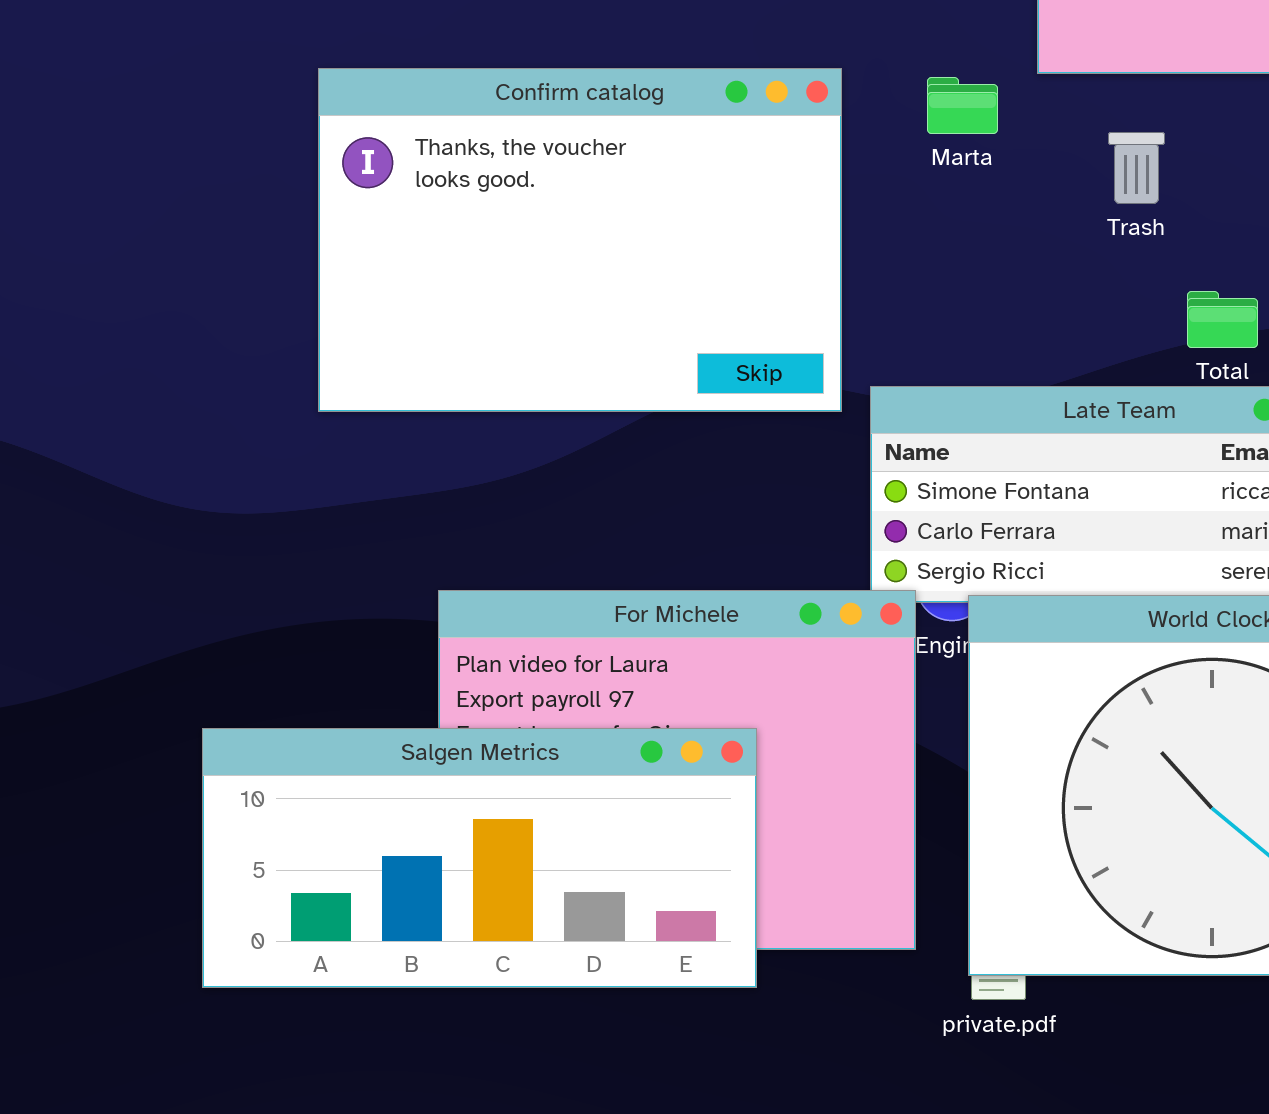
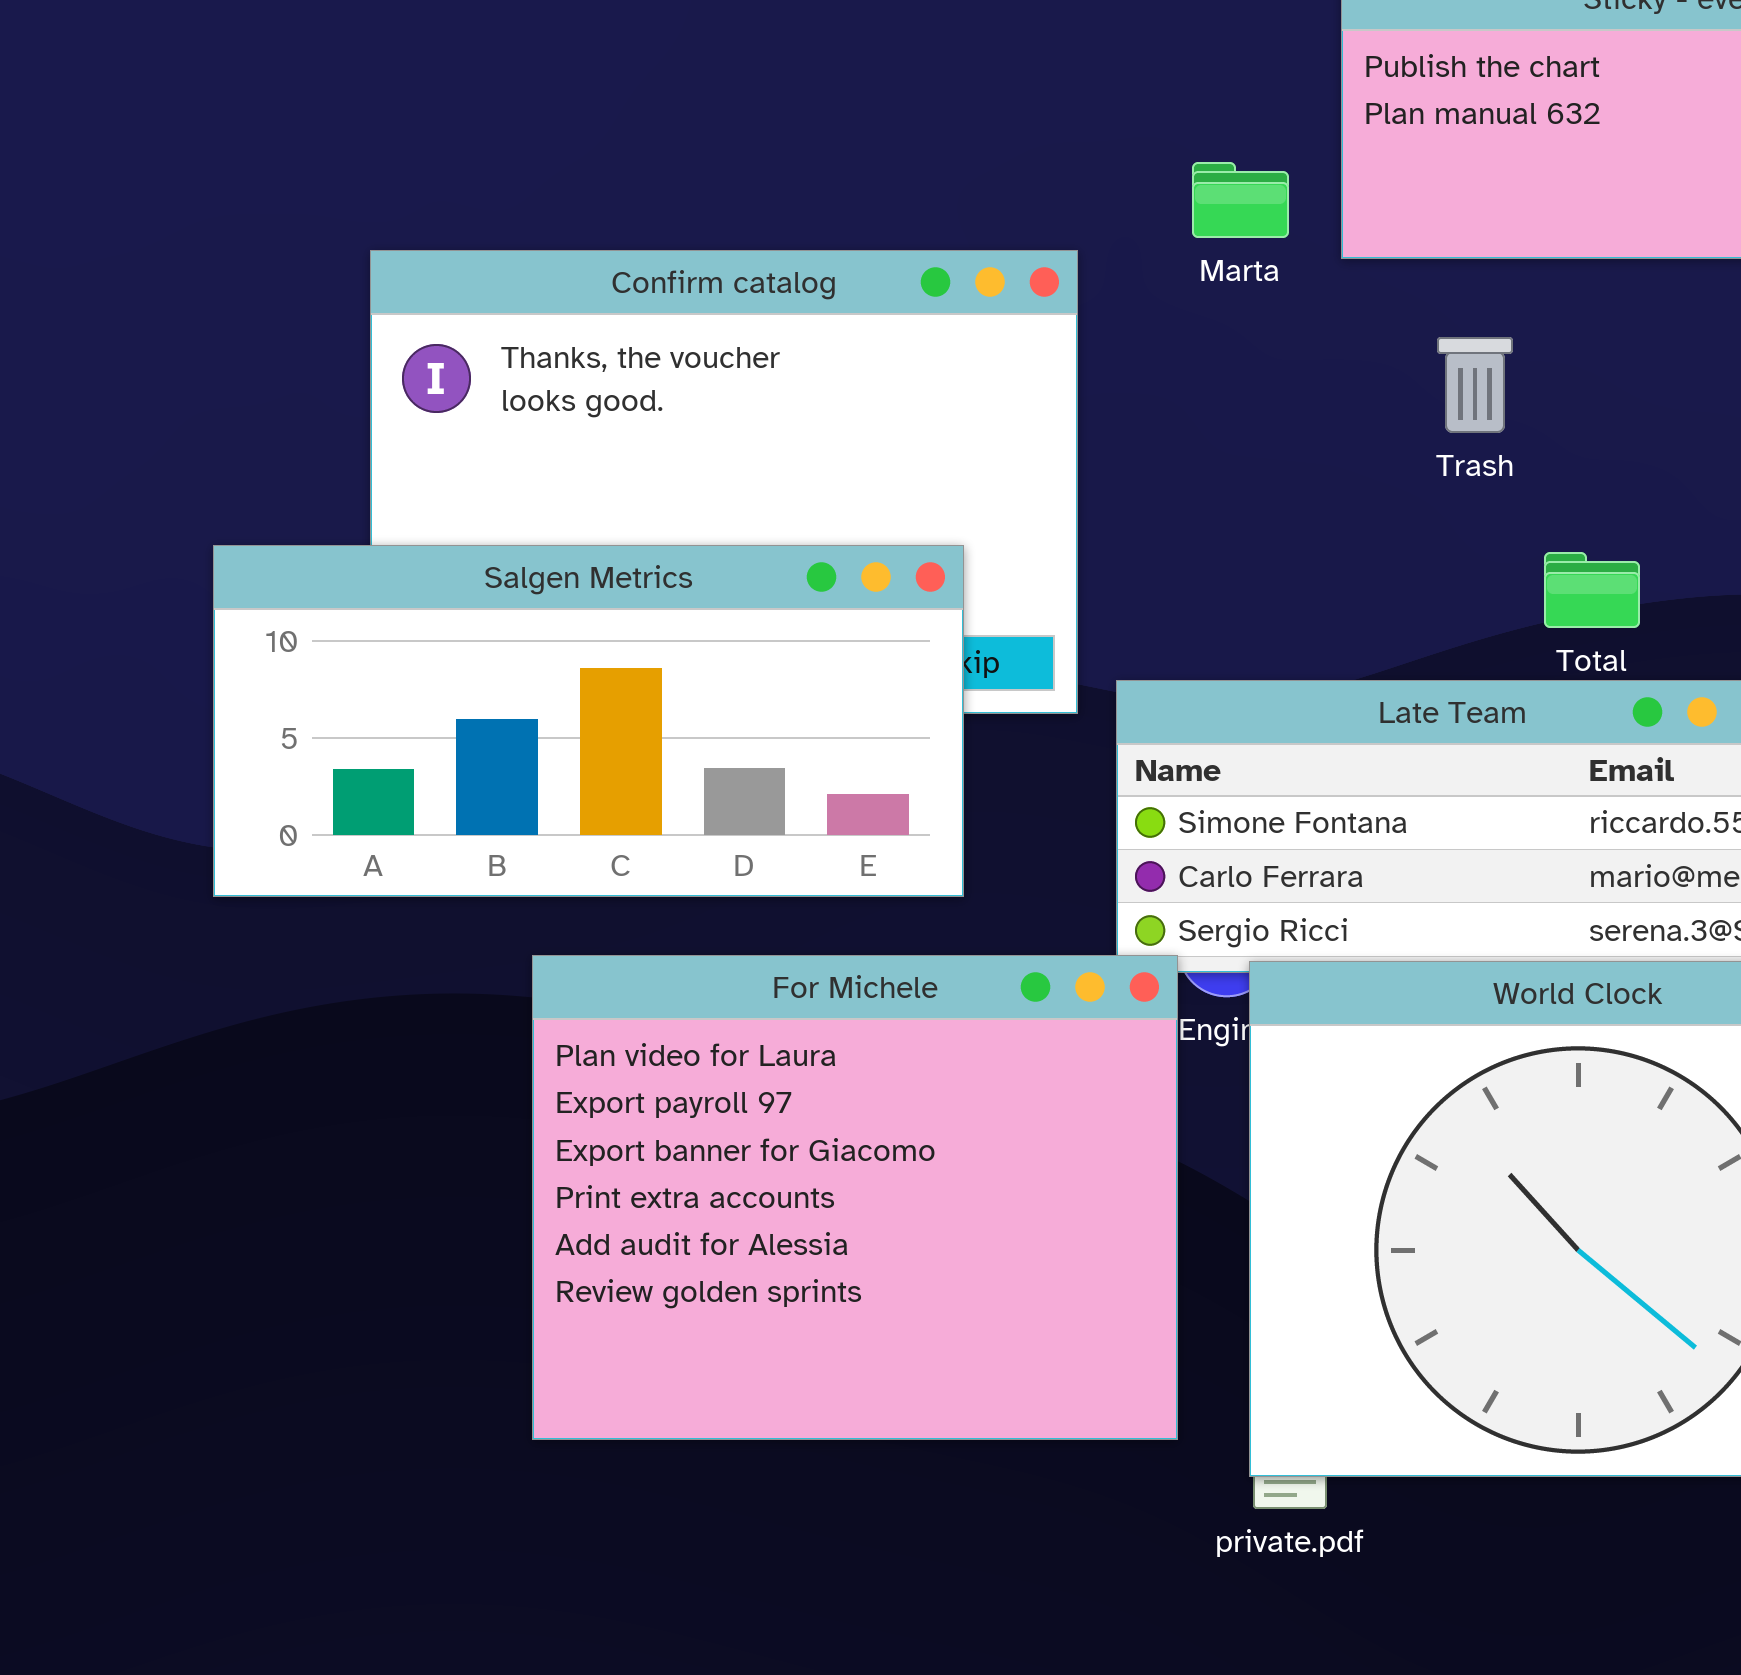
Marta: [927,77,998,134] -> [1192,162,1289,238], moved
Salgen Metrics: [202,728,757,988] -> [213,545,964,897], moved

